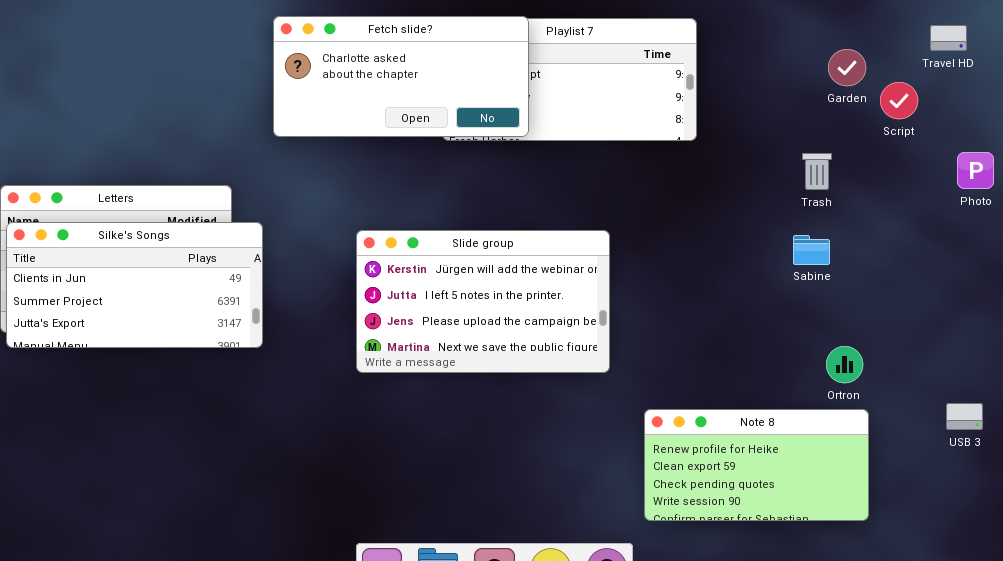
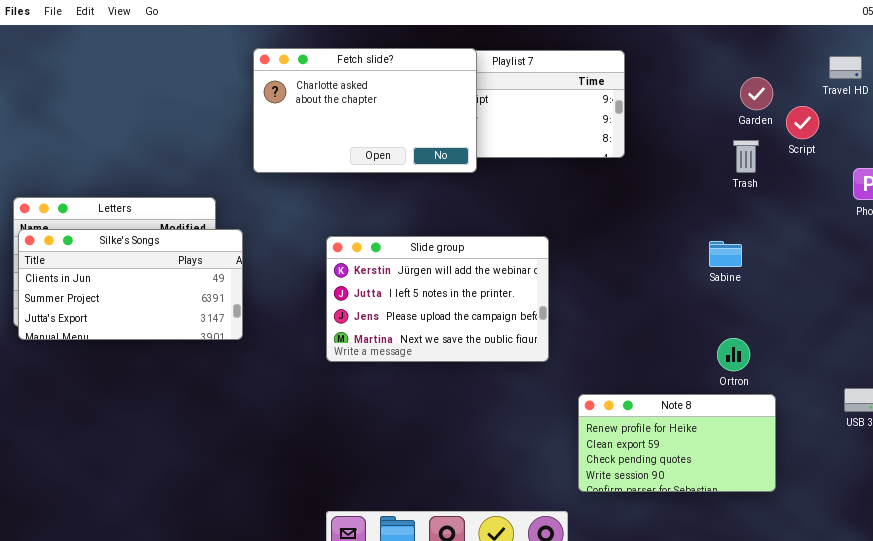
Fetch slide?: [273,16,529,137] -> [253,48,477,173], resized
Trash: [802,153,832,190] -> [733,140,759,173], moved
Ortron: [826,346,863,383] -> [717,338,750,371], moved

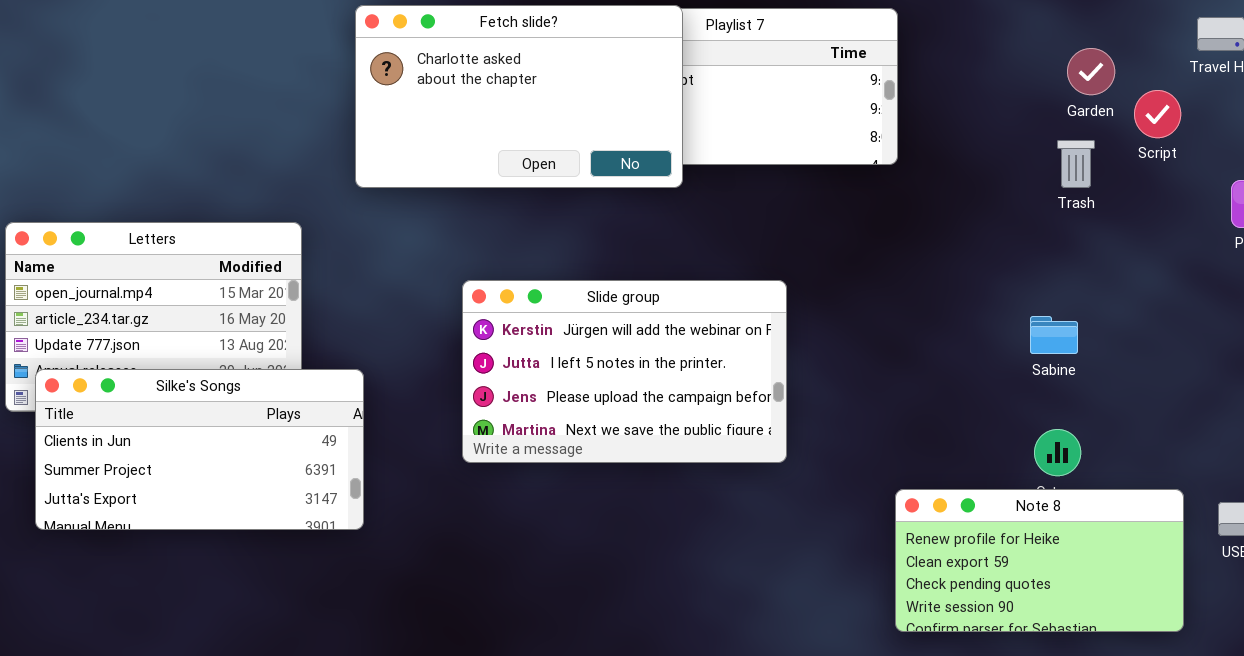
Silke's Songs: [18,229,243,340] -> [35,369,364,530], moved
Sabine: [709,241,742,267] -> [1030,316,1078,354], moved
Note 8: [578,394,776,492] -> [895,489,1184,632], moved

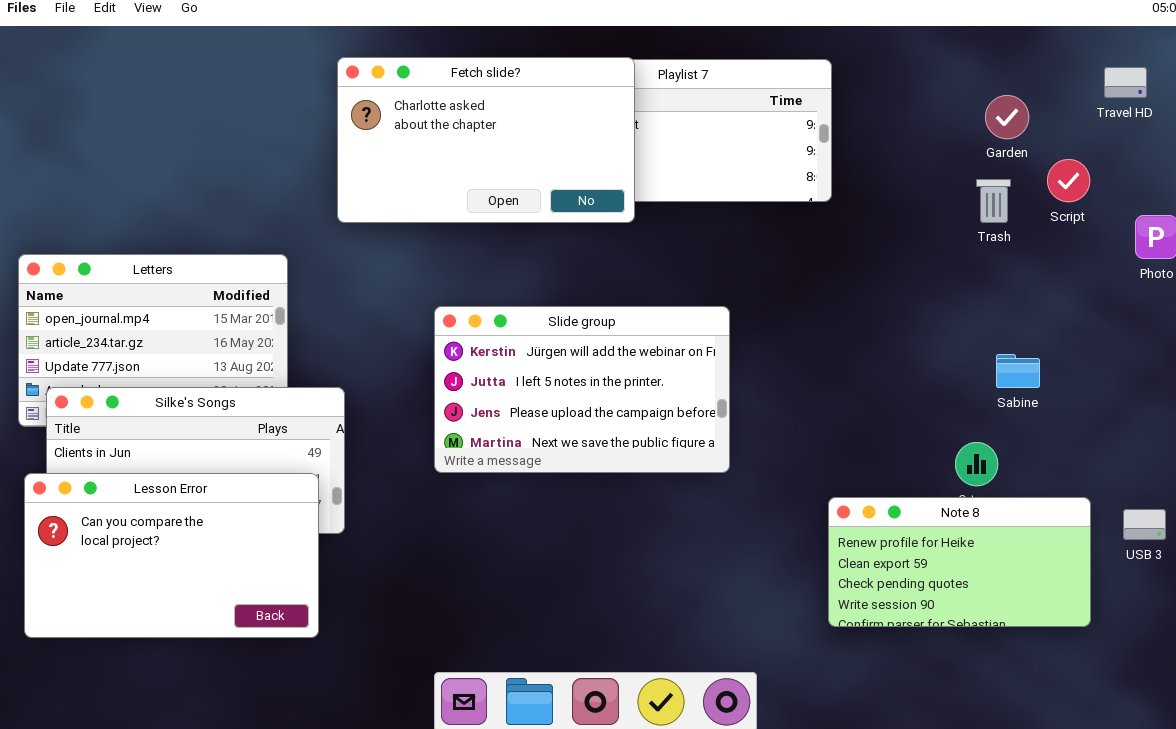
Script: [1134,90,1181,138] -> [1047,159,1090,202], moved
Sabine: [1030,316,1078,354] -> [996,354,1040,388], moved
Lesson Error: none -> [24,473,319,638], opened

